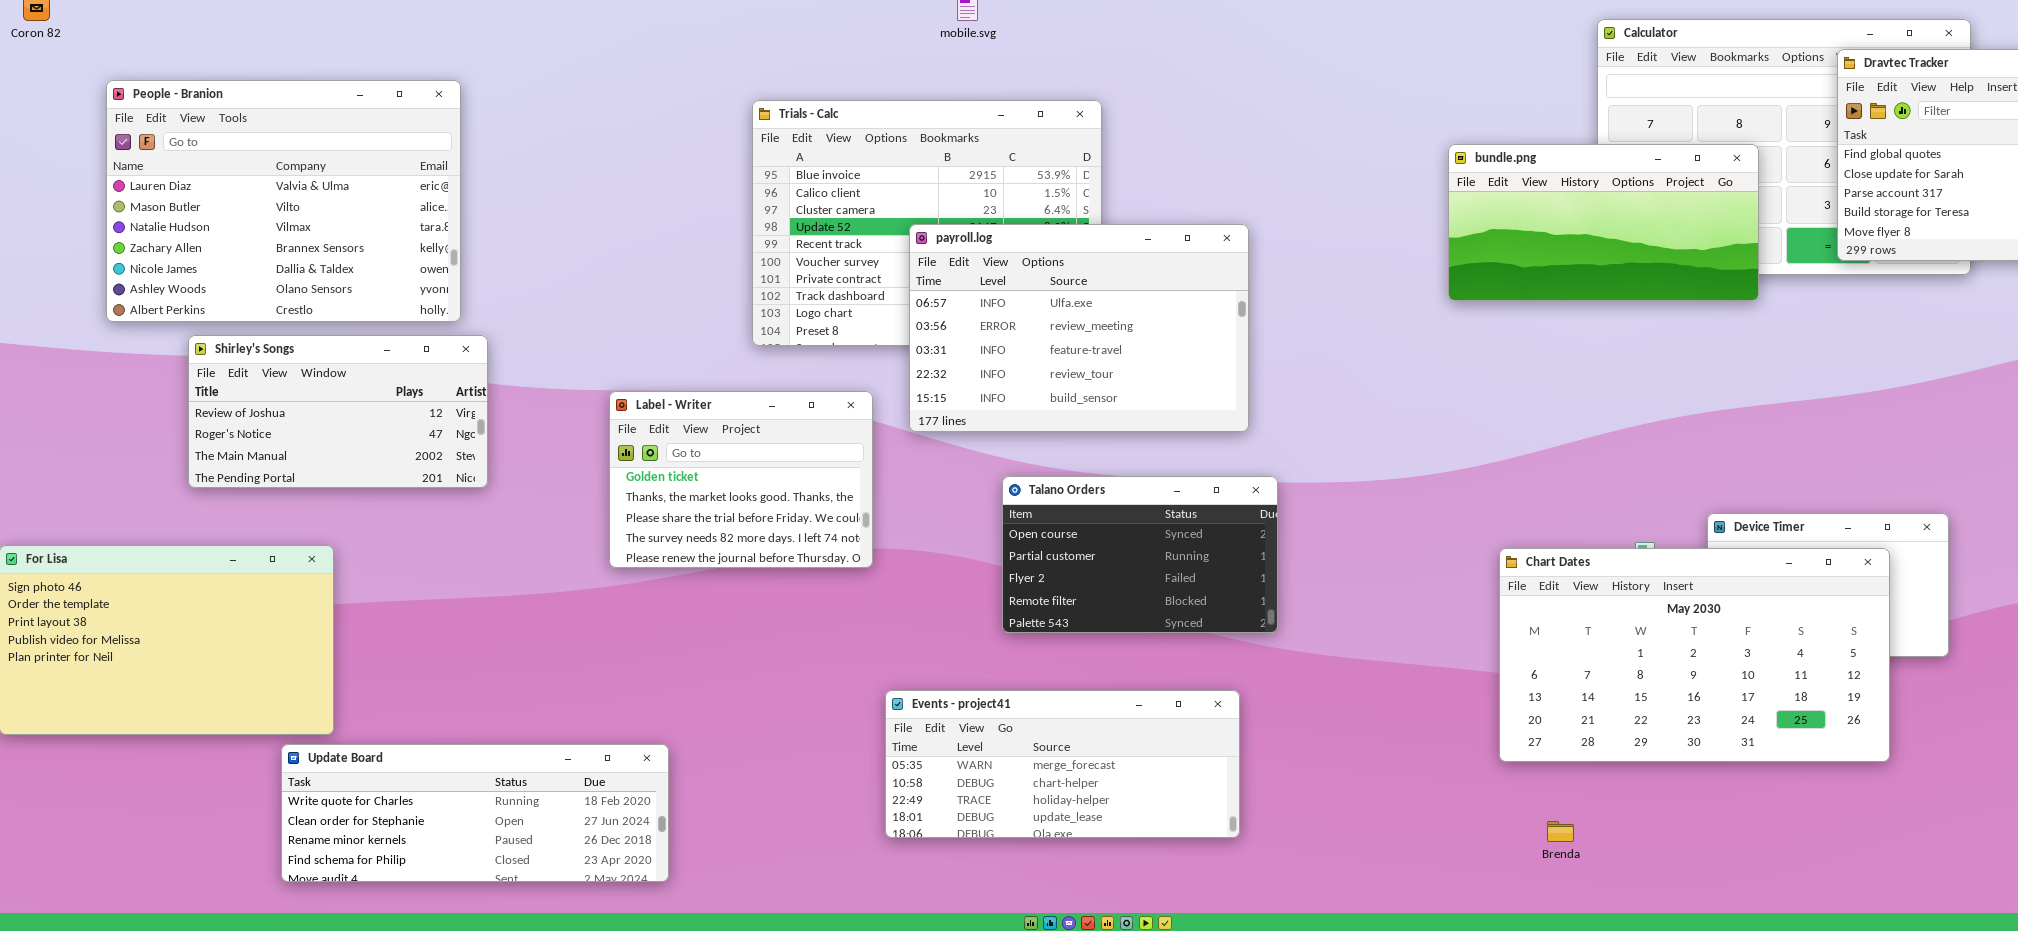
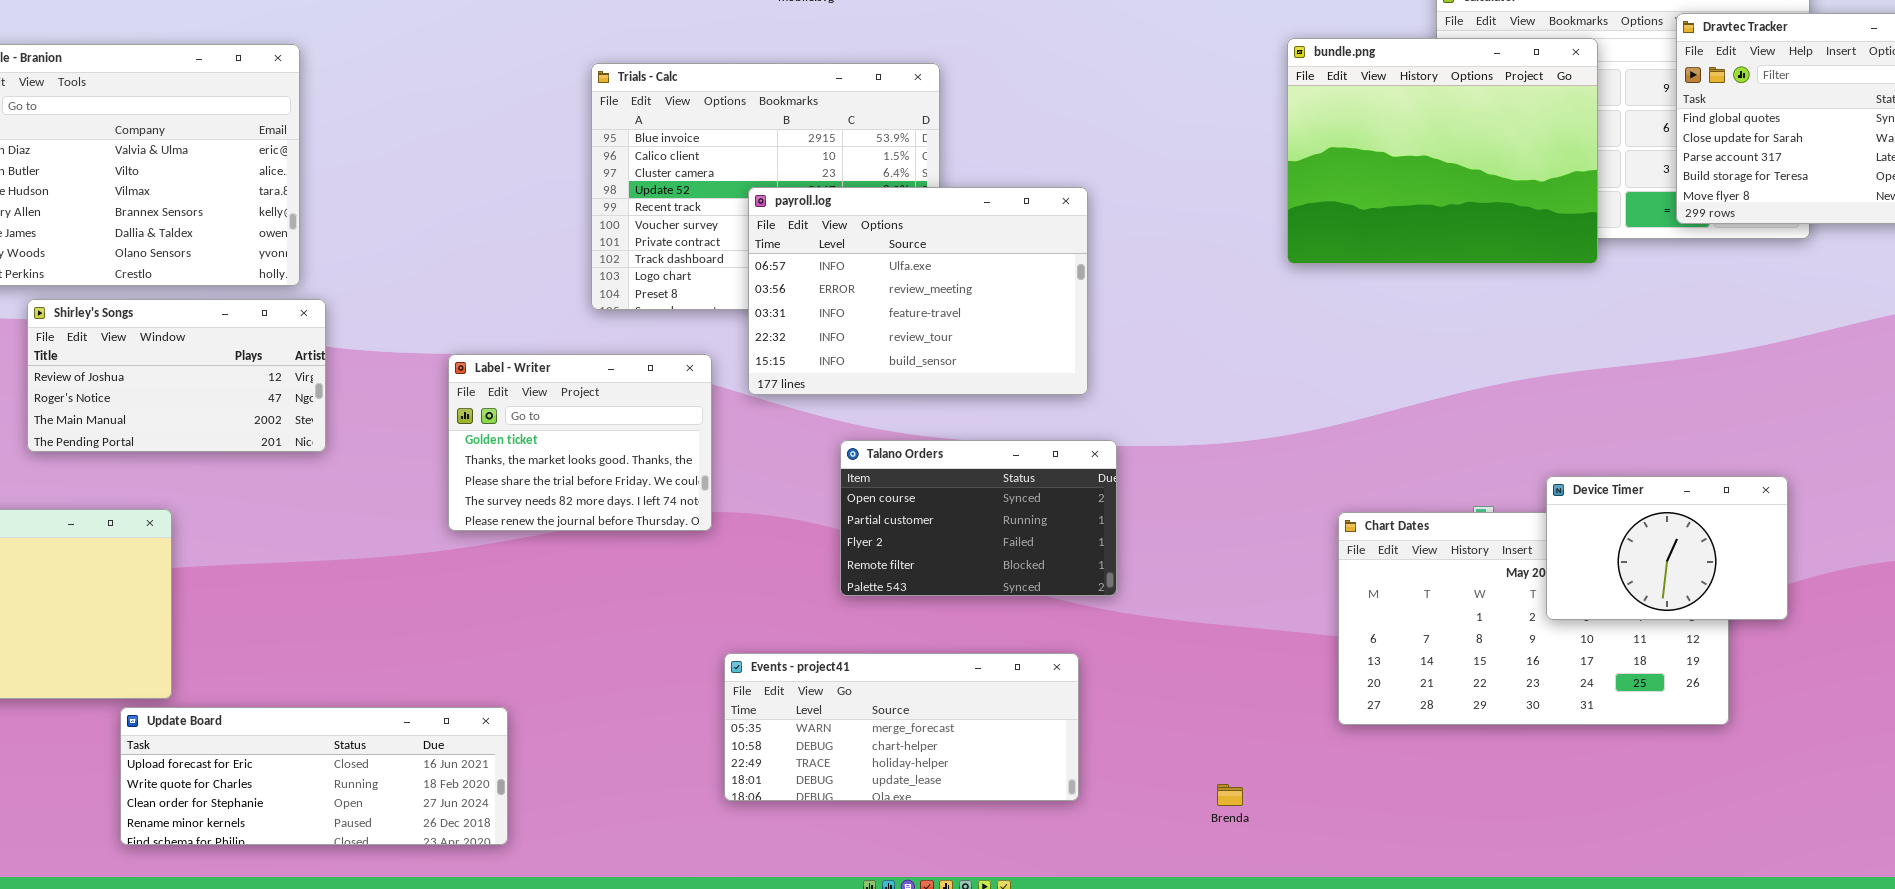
bundle.png: [1448,144,1759,301] -> [1287,38,1598,264], resized
Device Timer: [1707,513,1949,657] -> [1546,476,1788,620], raised
Update Board: [281,744,669,882] -> [120,707,508,845], scrolled up 1 row
Brenda: [1547,821,1574,842] -> [1217,784,1243,806], moved

